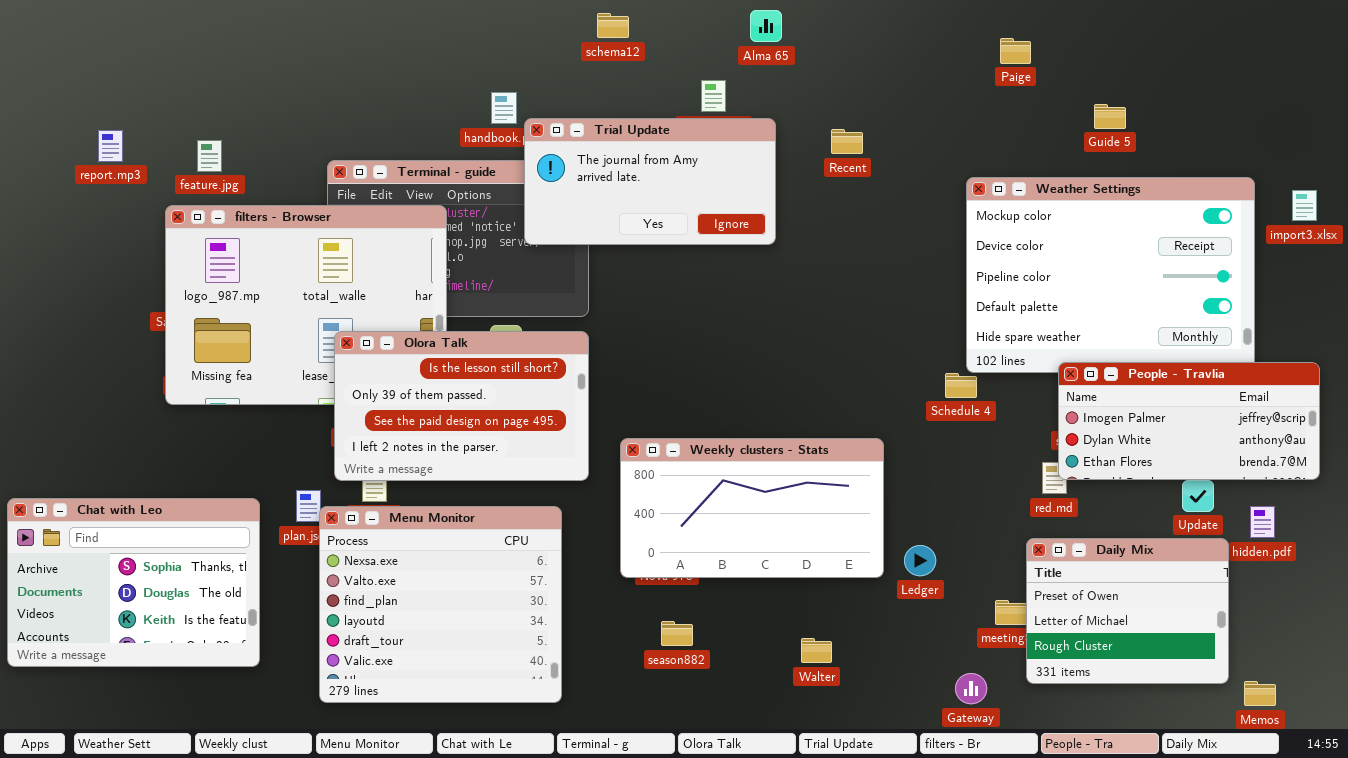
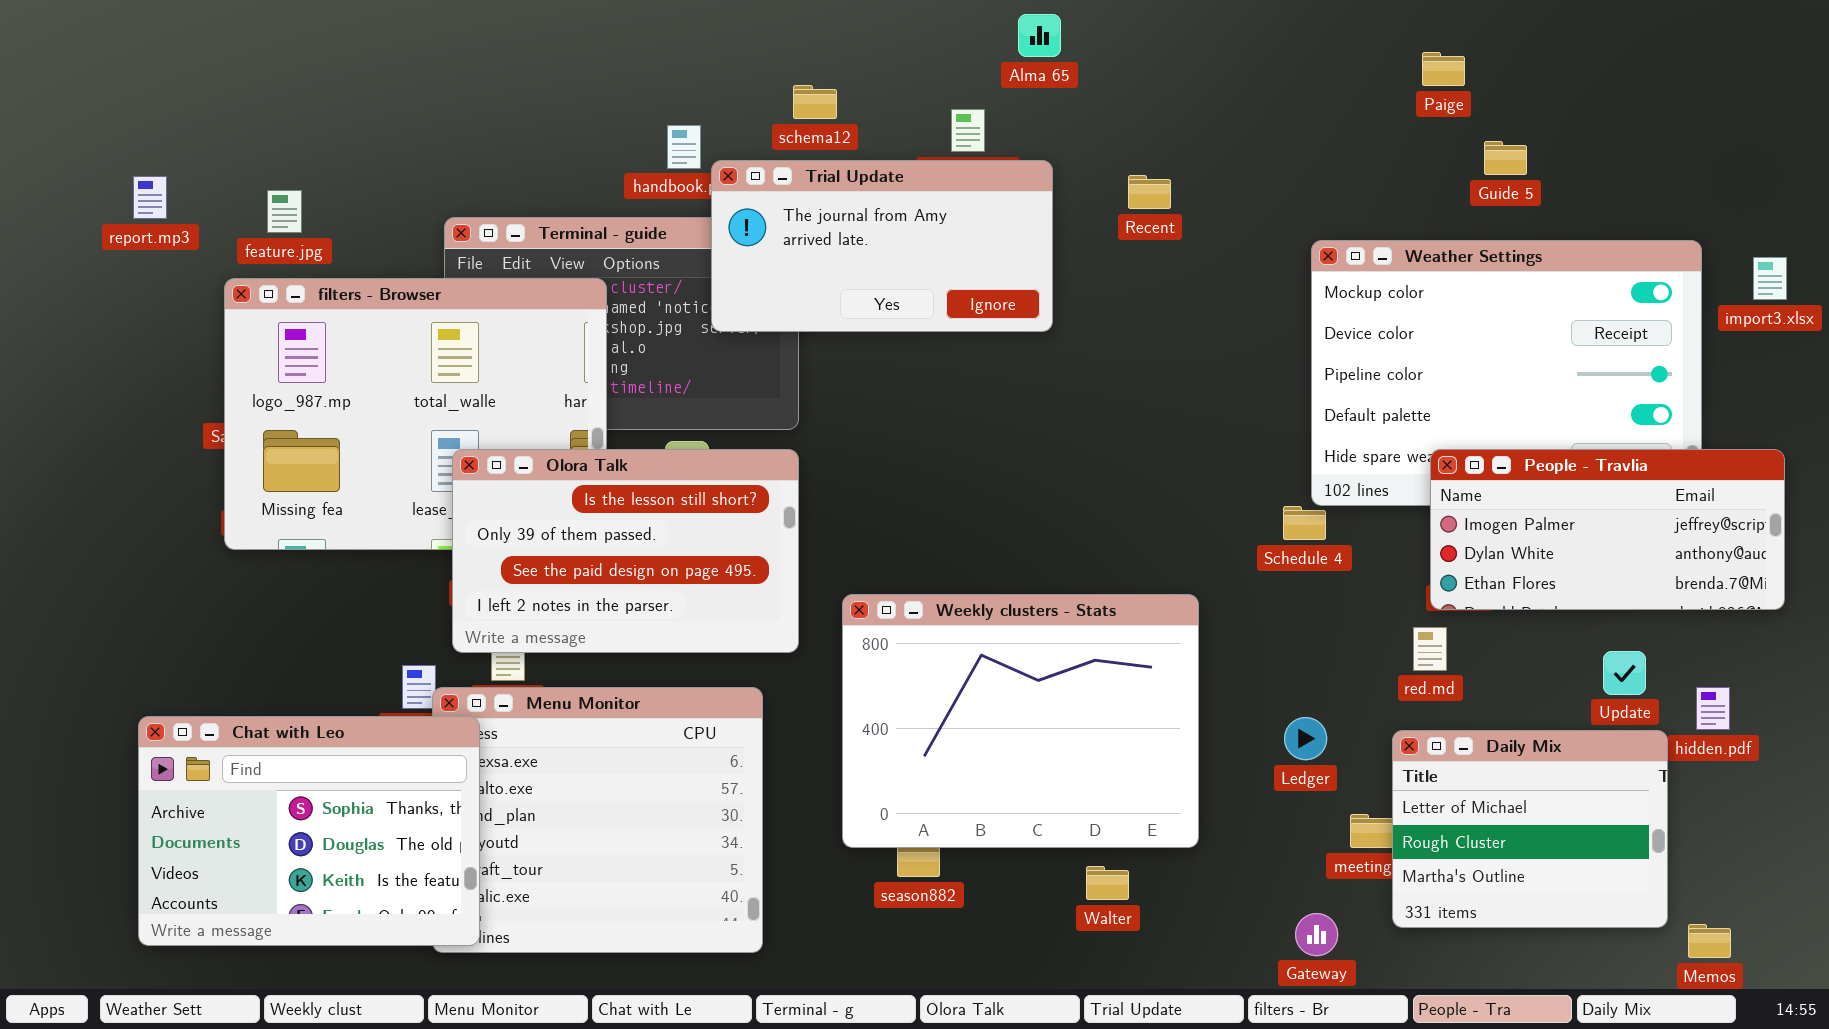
schema12: [597,13,629,38] -> [793,85,837,119], moved
Paige: [1000,38,1031,64] -> [1422,52,1465,86], moved
People - Travlia: [1058,362,1320,480] -> [1430,449,1785,610], moved
Weekly clusters - Stats: [620,438,884,578] -> [842,594,1199,848], resized
Chat with Leo: [7,498,260,667] -> [138,716,480,946], moved
Daily Mix: [1026,538,1229,684] -> [1392,730,1668,928], scrolled down 1 row
Ledger: [904,545,936,576] -> [1284,717,1327,760], moved

